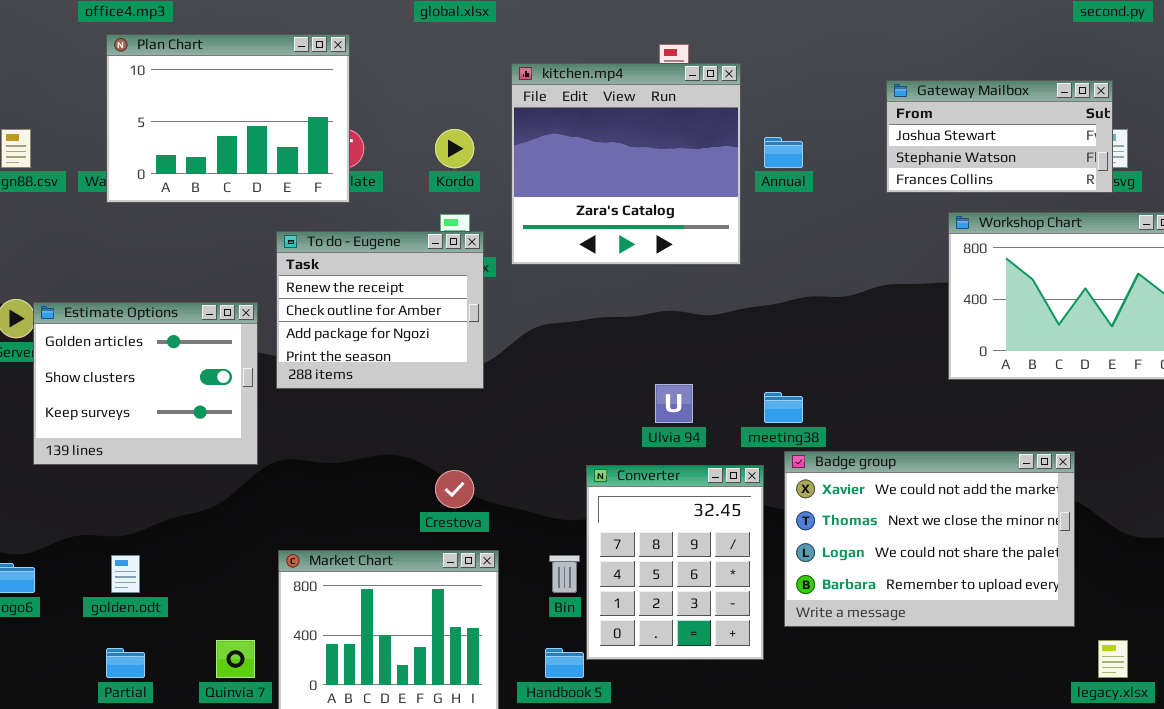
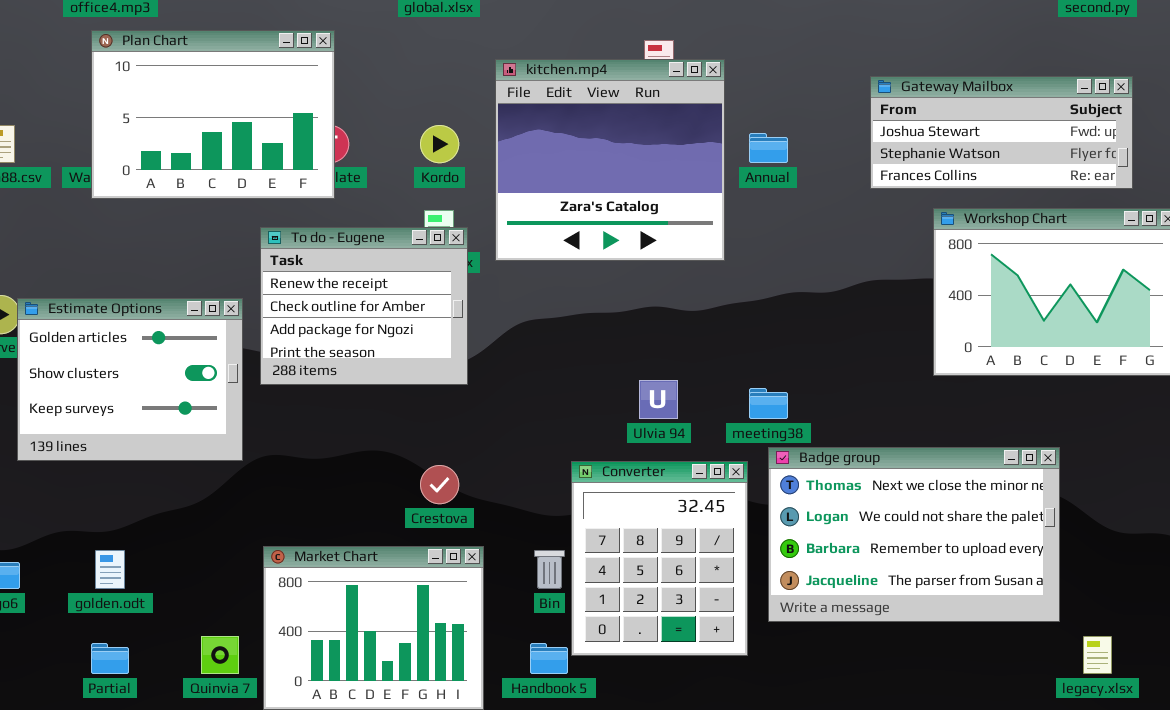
Gateway Mailbox: [886,80,1113,193] -> [870,76,1133,189], resized
Badge group: [784,451,1075,627] -> [768,447,1060,622], scrolled down 1 row

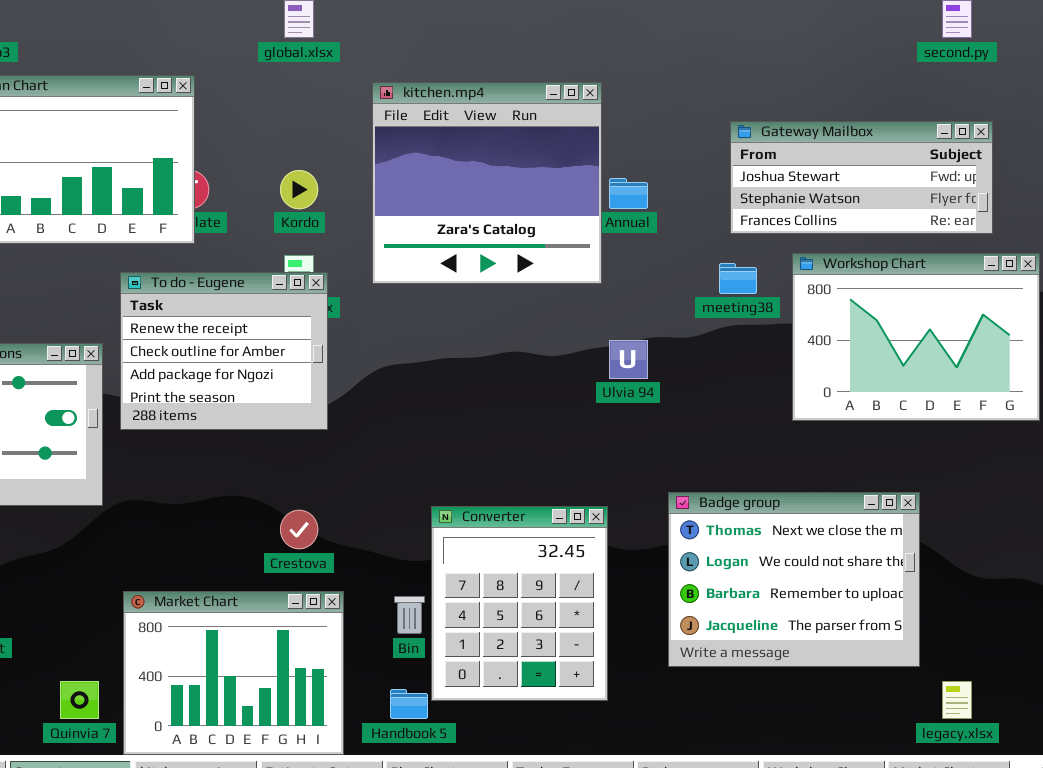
kitchen.mp4: [495,59,725,261] -> [372,82,602,284], moved
Ulvia 94: [639,380,678,419] -> [609,340,648,379], moved
meeting38: [749,388,788,419] -> [719,263,757,294], moved
Badge group: [768,447,1060,622] -> [668,492,920,667], resized

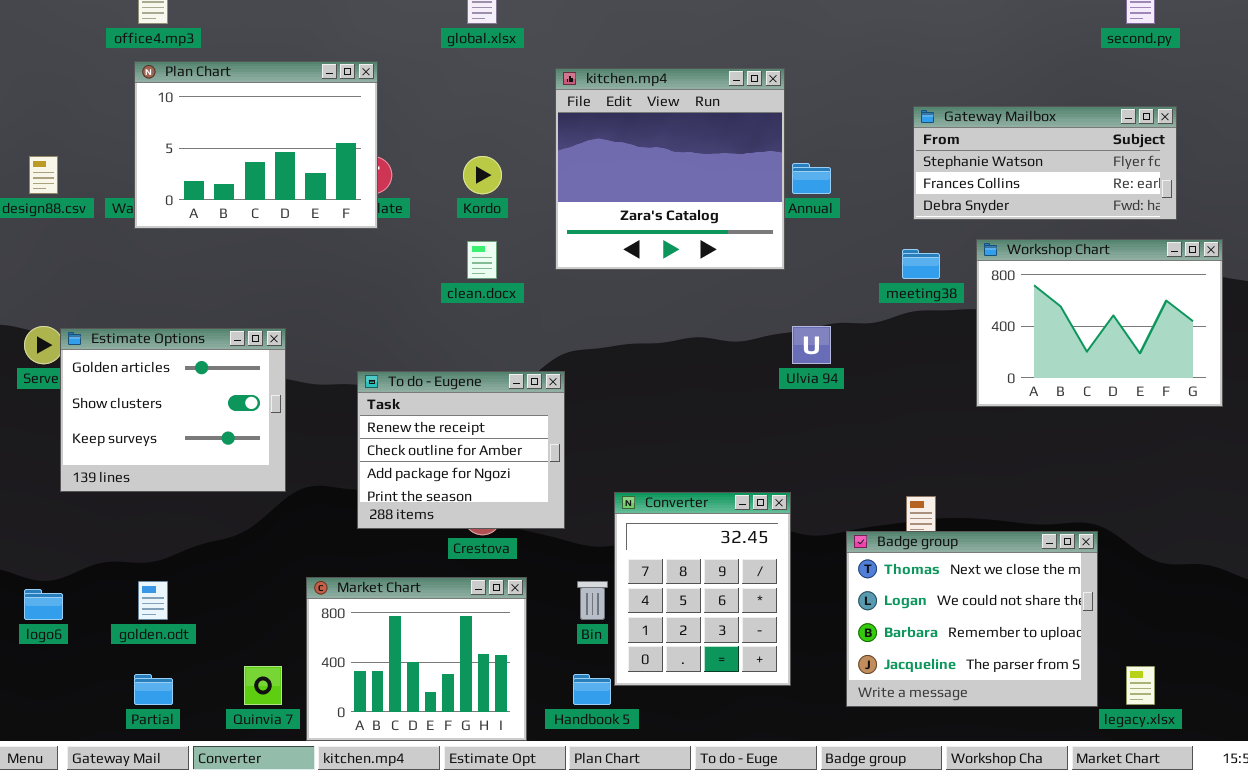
Gateway Mailbox: [730,121,993,234] -> [913,106,1177,220], scrolled down 1 row
To do - Eugene: [120,272,328,430] -> [357,371,565,529], moved
Badge group: [668,492,920,667] -> [846,531,1098,707], moved

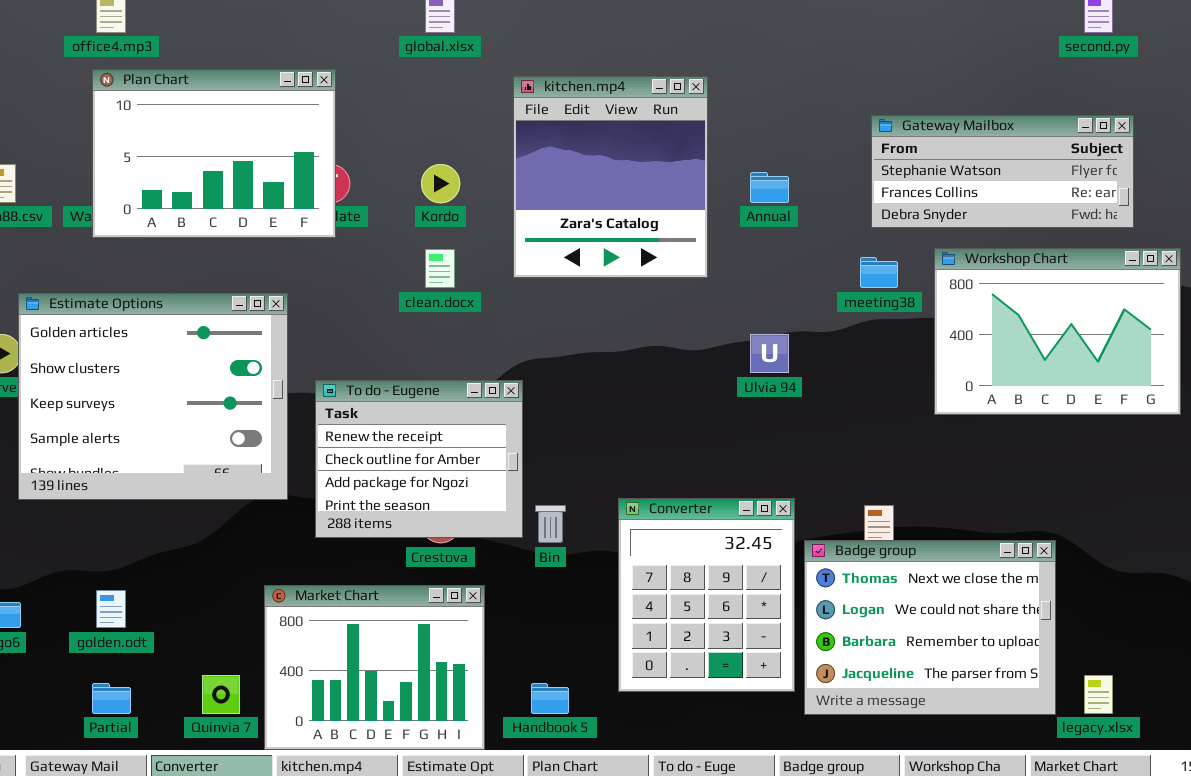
kitchen.mp4: [555,68,785,270] -> [513,76,708,278], resized
Estimate Options: [60,328,286,492] -> [18,293,288,500], resized
Converter: [614,492,791,686] -> [618,498,795,692], moved
Bin: [577,581,608,620] -> [535,505,566,543], moved

